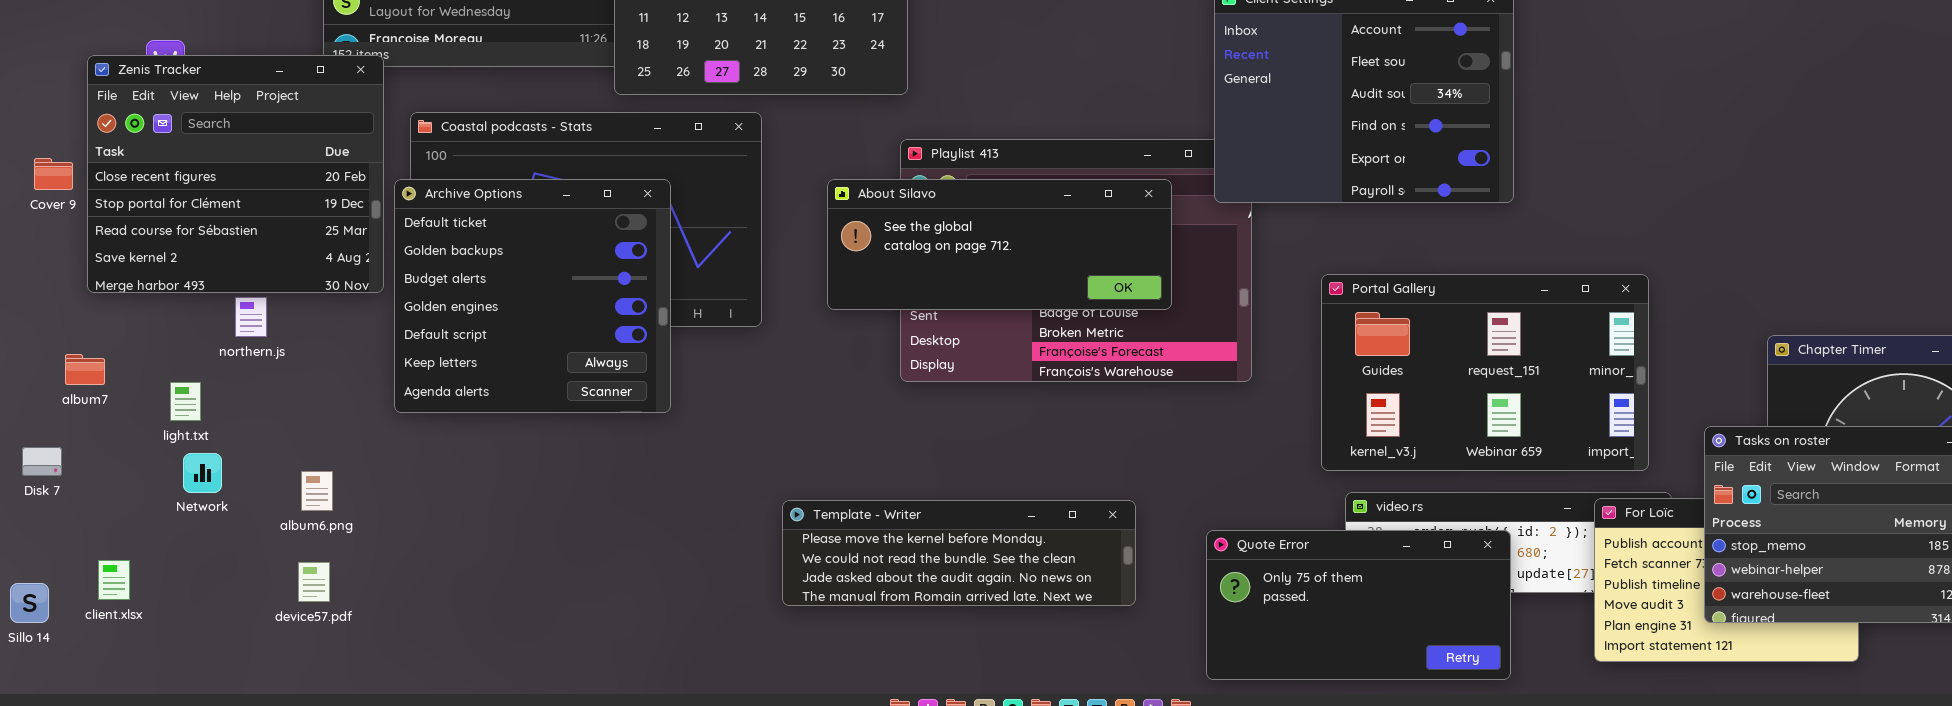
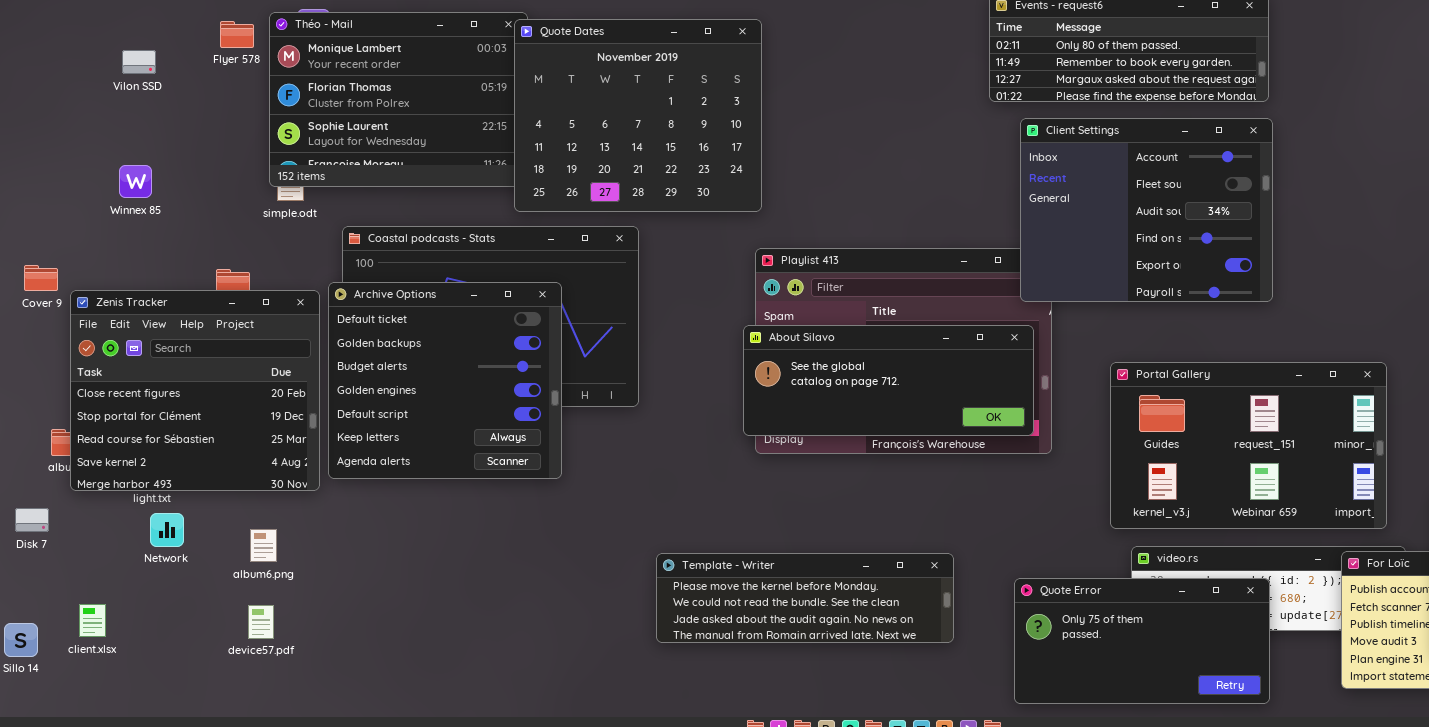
Zenis Tracker: [87,55,384,293] -> [70,290,320,491], moved
About Silavo: [827,179,1172,310] -> [743,325,1034,436], moved

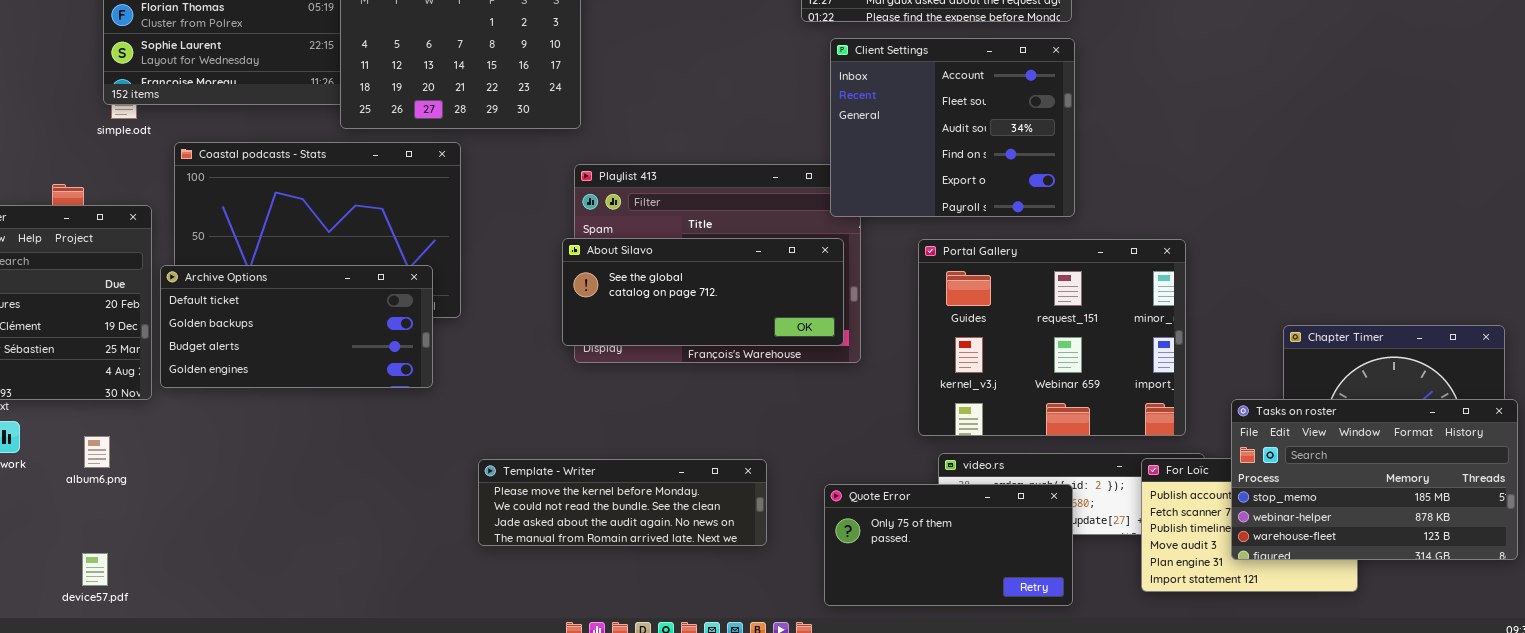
Archive Options: [328,282,562,479] -> [160,265,433,388], resized
Portal Gallery: [1110,362,1387,529] -> [918,239,1186,436], resized
device57.pdf: [248,605,274,639] -> [82,553,108,586], moved

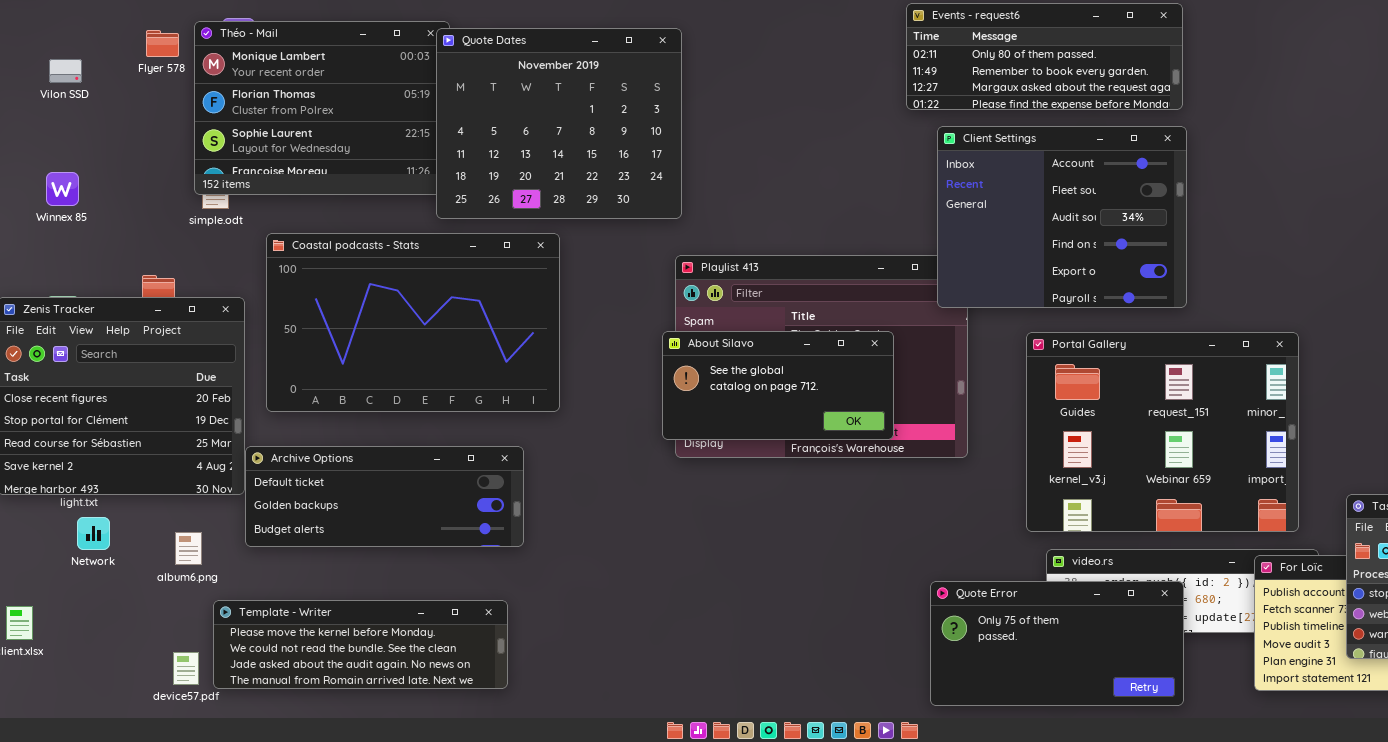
About Silavo: [562,238,844,346] -> [662,331,894,440], resized
Archive Options: [160,265,433,388] -> [245,446,524,547], moved, resized
Template - Writer: [478,459,767,546] -> [213,600,508,689], moved

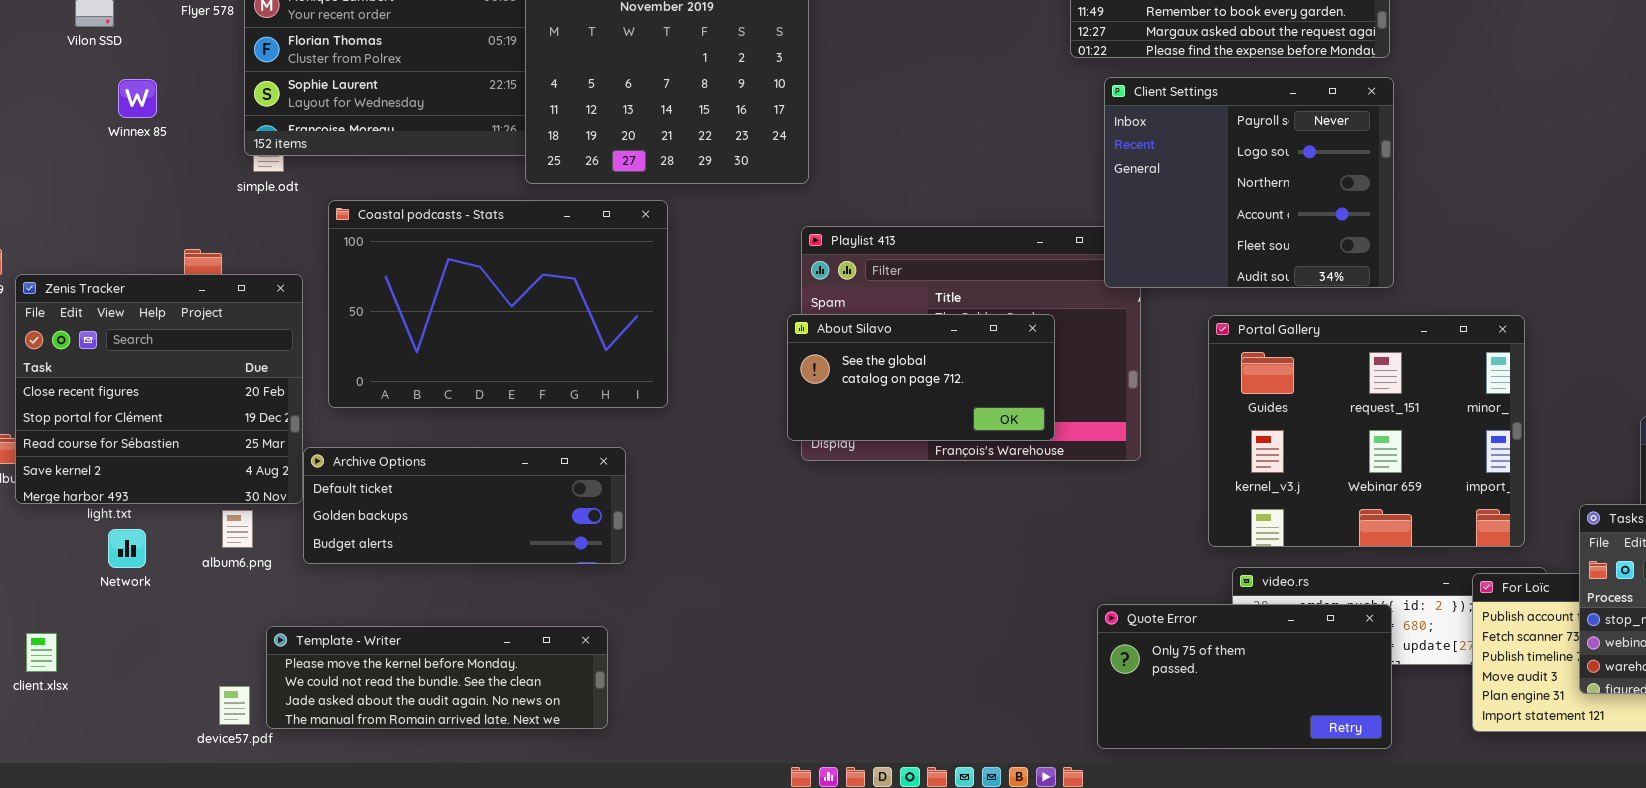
Client Settings: [937,126,1187,308] -> [1104,77,1394,288], scrolled up 3 rows
Winnex 85: [46,172,79,206] -> [118,79,157,118], moved
album6.png: [175,532,202,565] -> [222,510,253,548], moved

